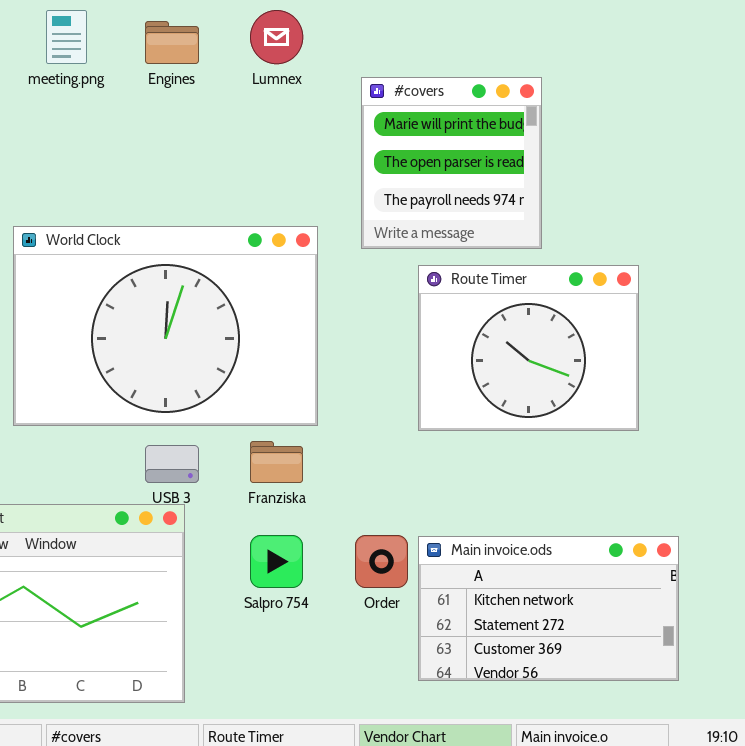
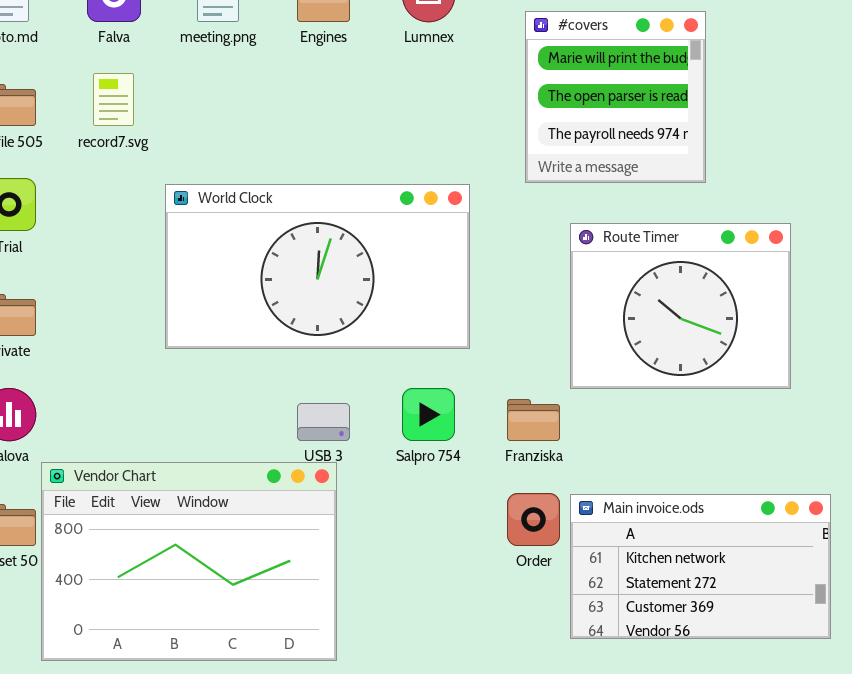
#covers: [361,77,542,249] -> [525,11,706,183], moved
World Clock: [13,226,318,426] -> [165,184,470,349], resized
Franziska: [250,441,303,483] -> [507,399,560,441], moved
Salpro 754: [250,535,303,588] -> [402,388,455,441], moved

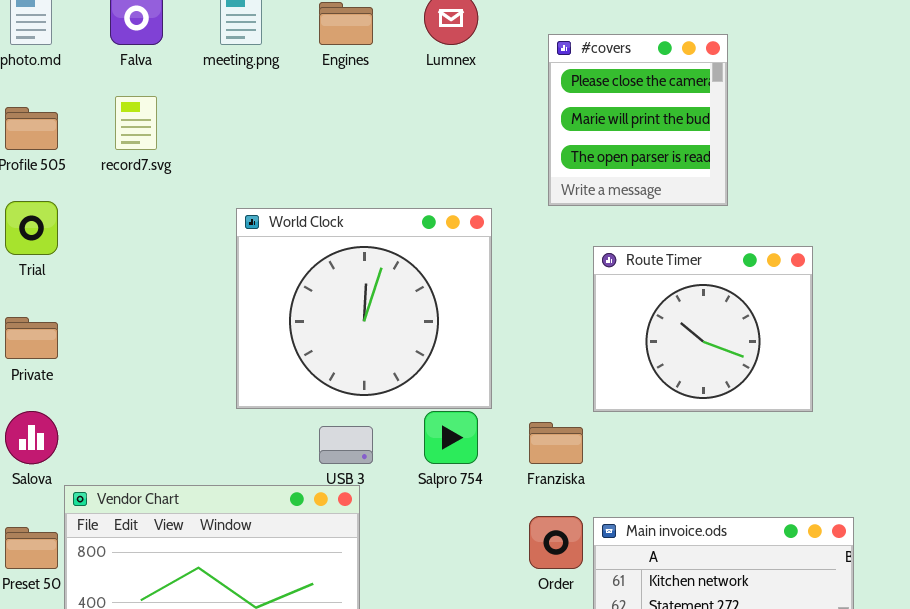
#covers: [525,11,706,183] -> [548,34,728,206], scrolled up 1 row
World Clock: [165,184,470,349] -> [236,208,492,409], resized

